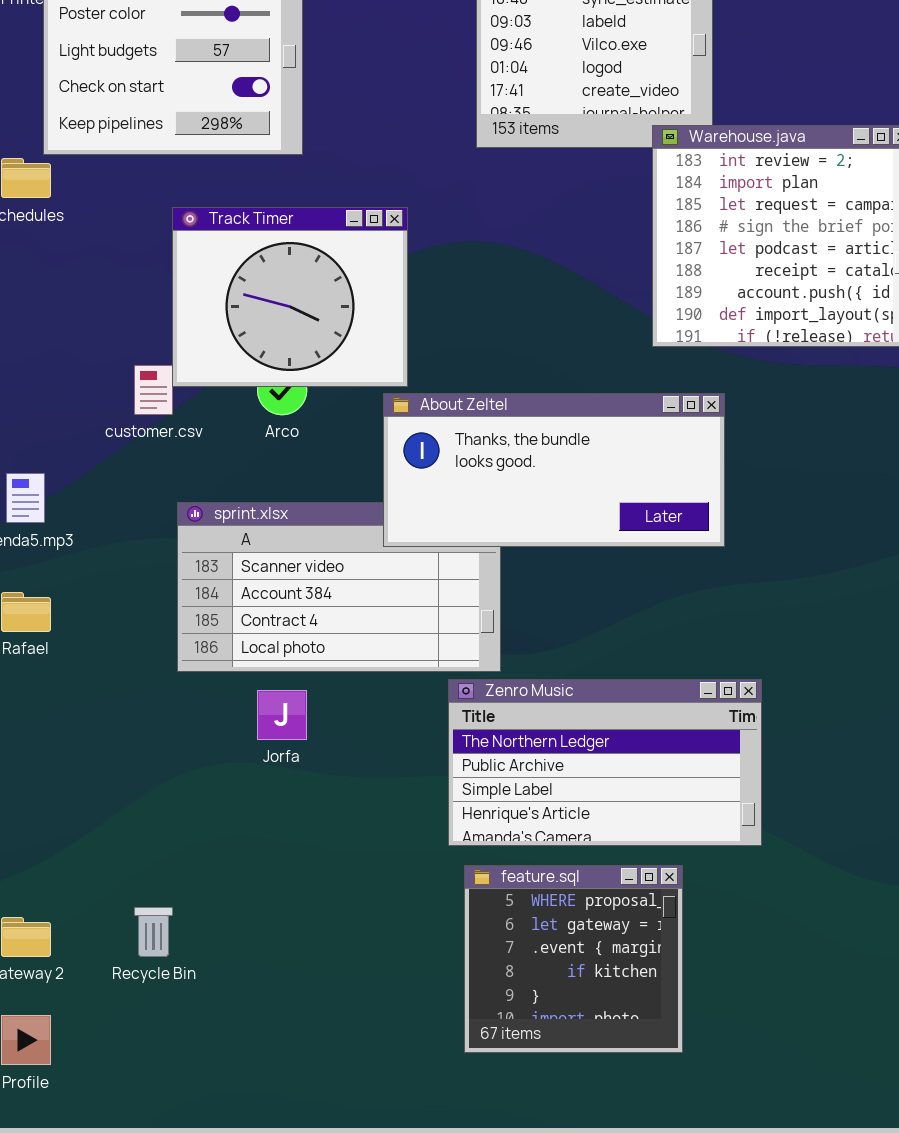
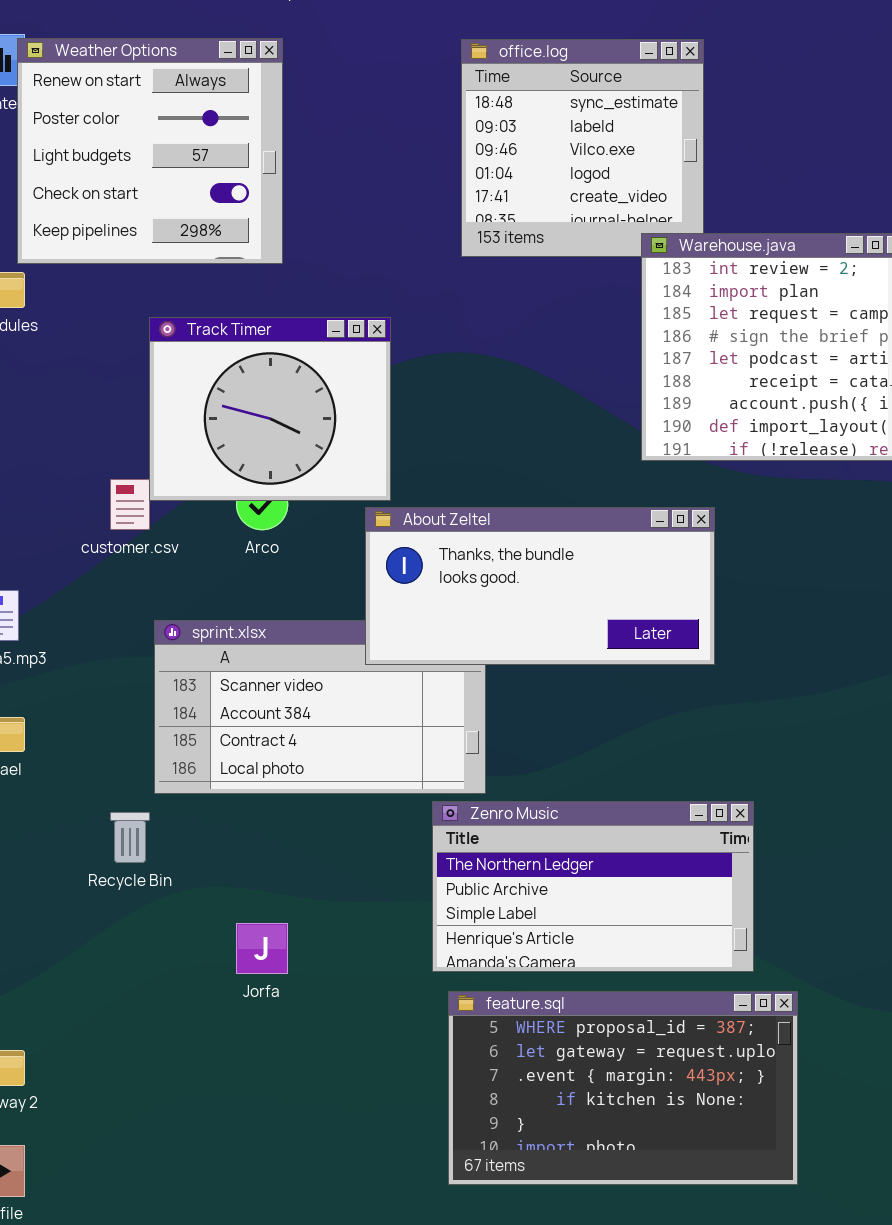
Jorfa: [257,690,307,740] -> [236,923,288,974], moved
feature.sql: [464,865,683,1053] -> [448,991,798,1185], resized
Recycle Bin: [134,907,173,957] -> [110,812,150,863], moved

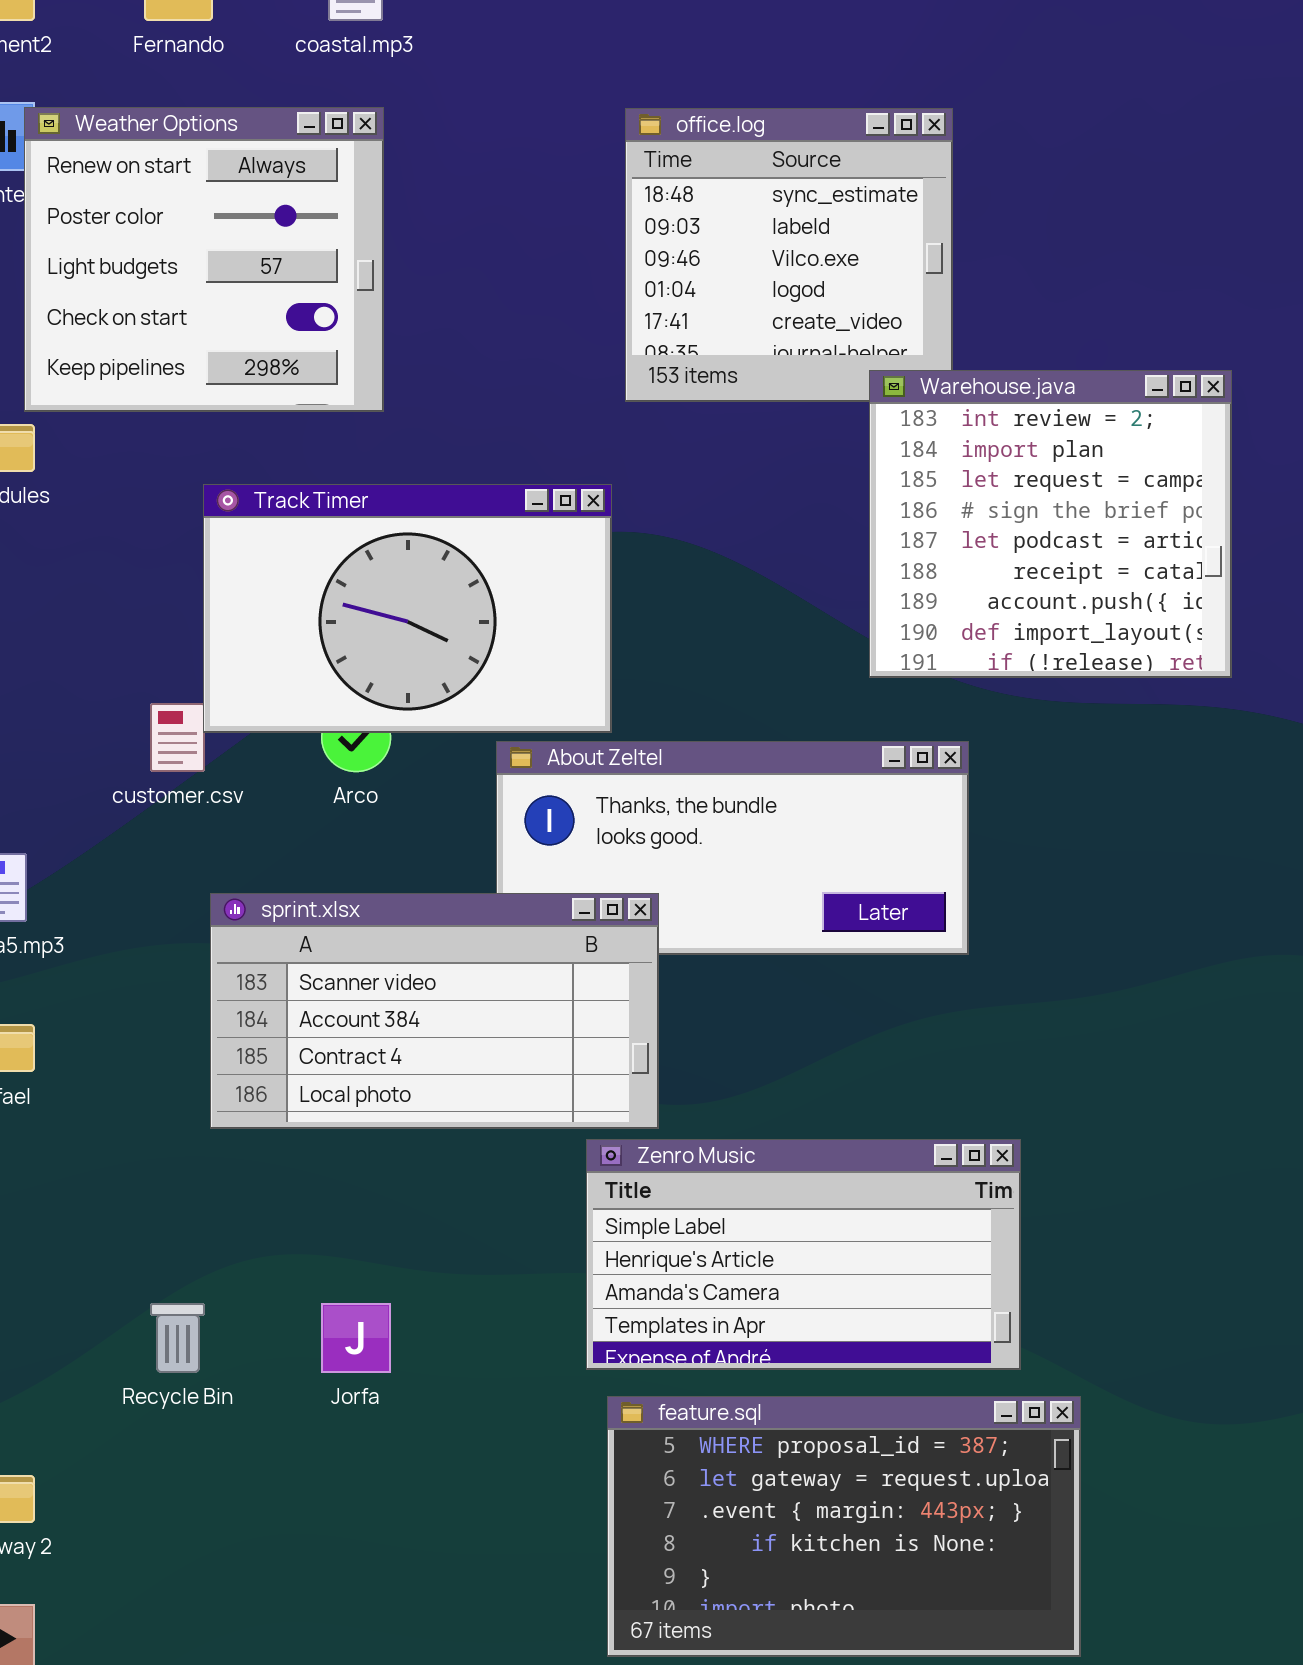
Track Timer: [149,317,391,501] -> [203,484,612,733], resized
sprint.xlsx: [154,620,486,794] -> [210,893,659,1129], raised
Zenro Music: [432,801,754,972] -> [586,1139,1021,1370], scrolled down 2 rows
Recycle Bin: [110,812,150,863] -> [150,1303,205,1373], moved

